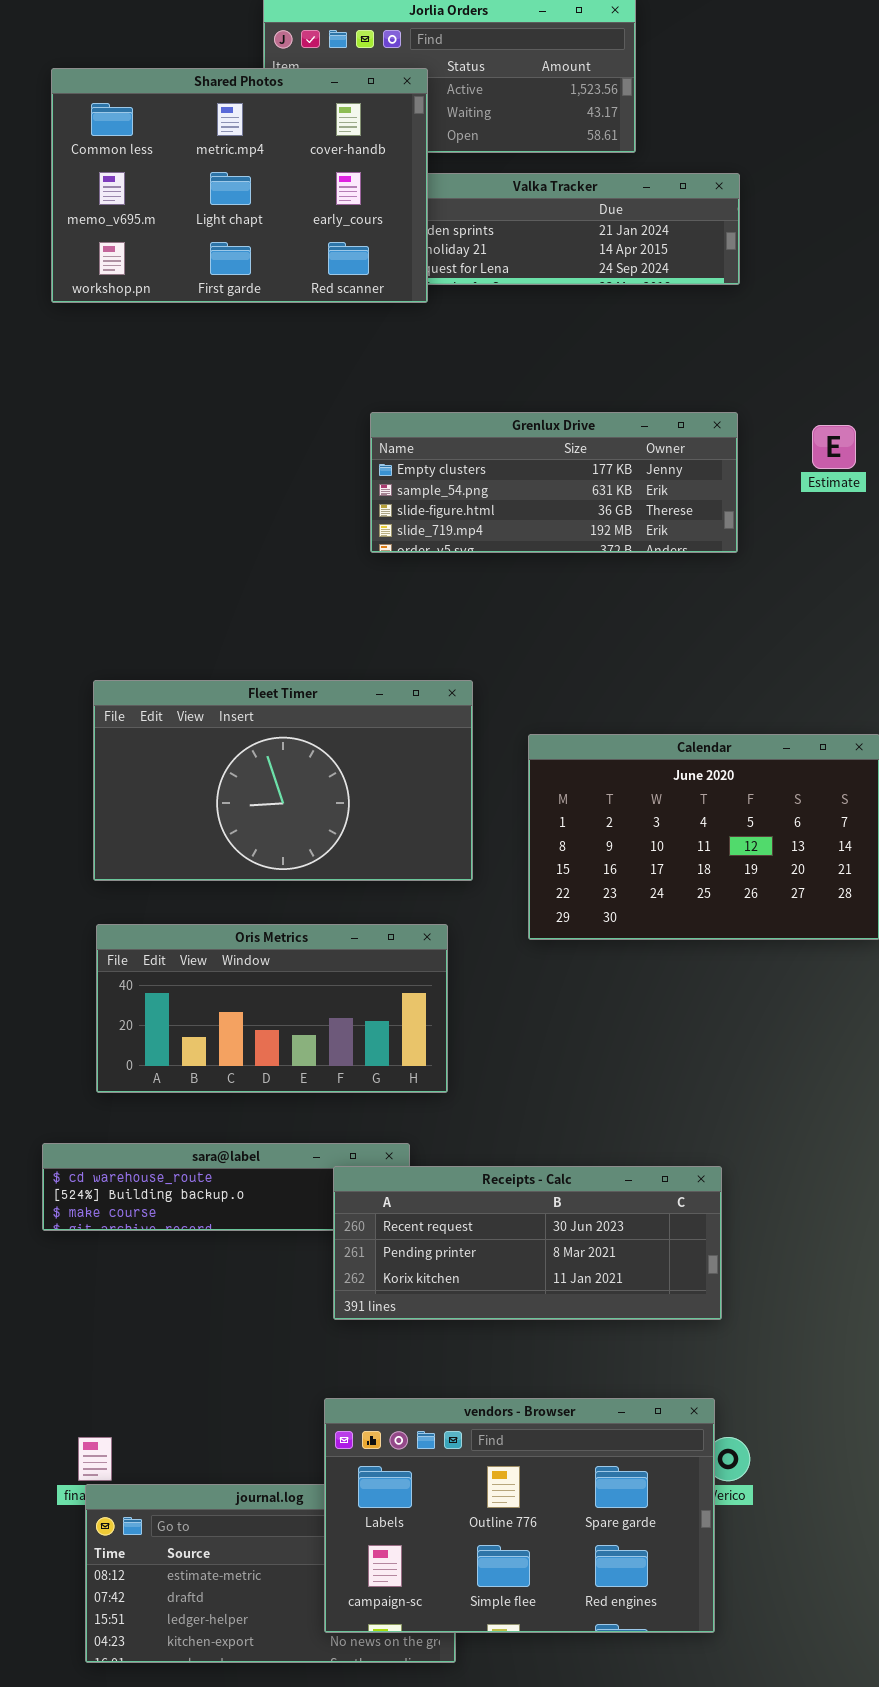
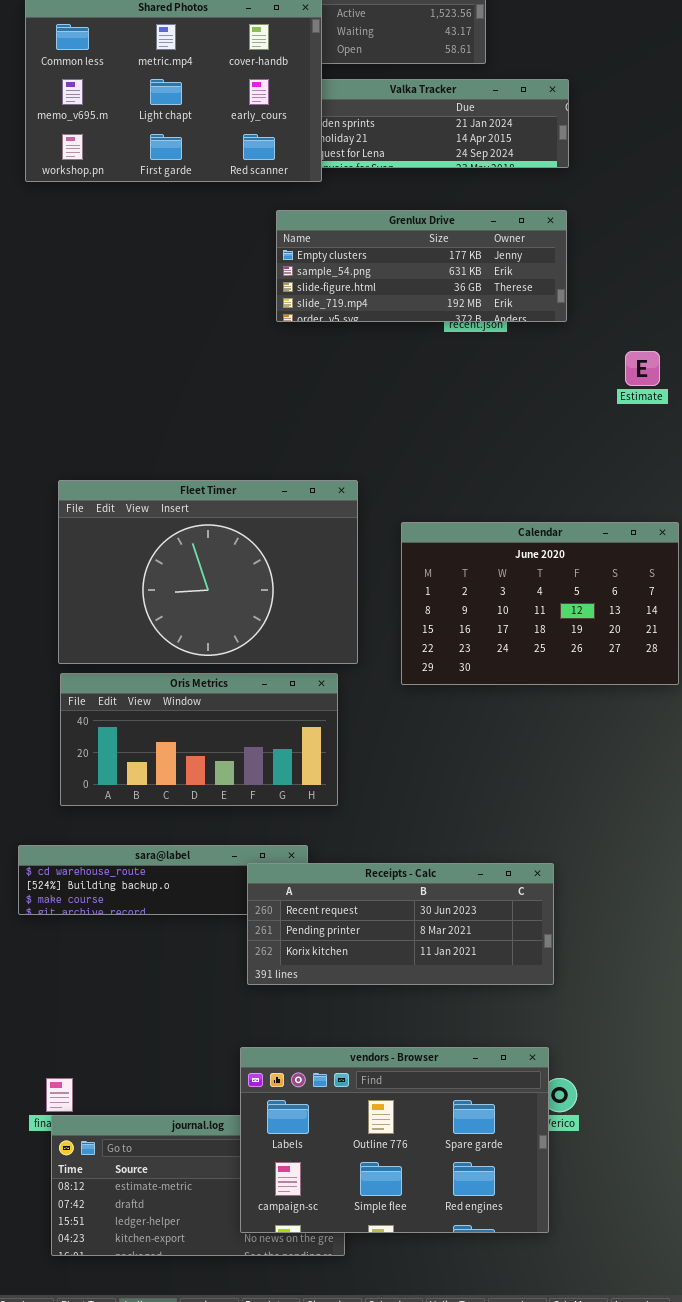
Grenlux Drive: [370,412,738,553] -> [276,210,567,322], moved
Estimate: [812,425,856,469] -> [625,351,660,386], moved
Fleet Timer: [93,680,473,881] -> [58,480,358,664], resized

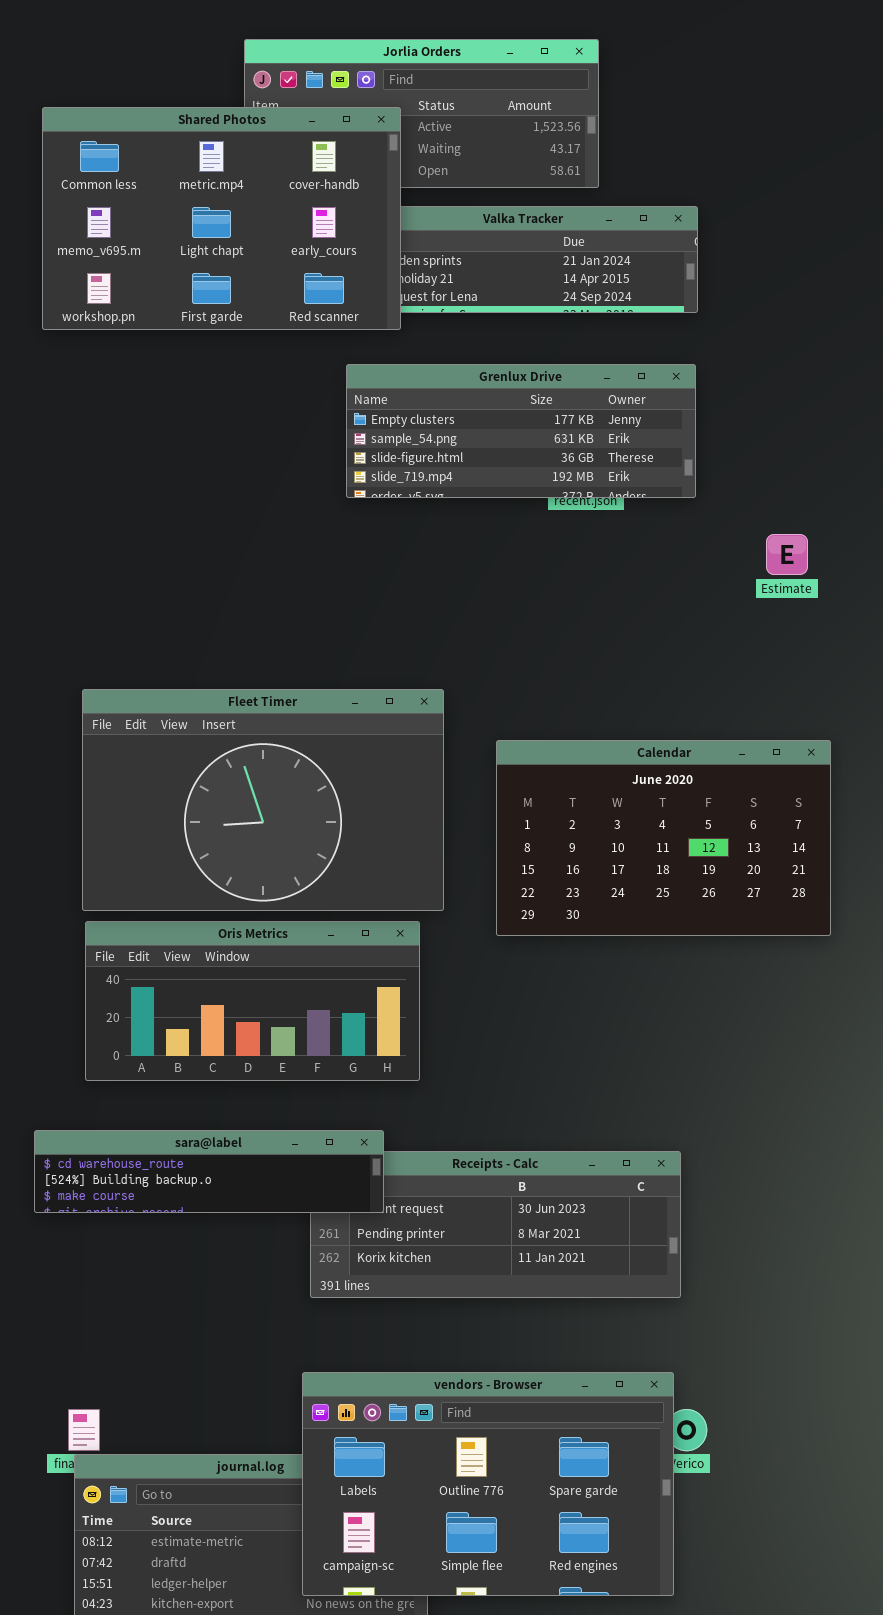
sara@label: [18,845,308,915] -> [34,1130,384,1213], raised

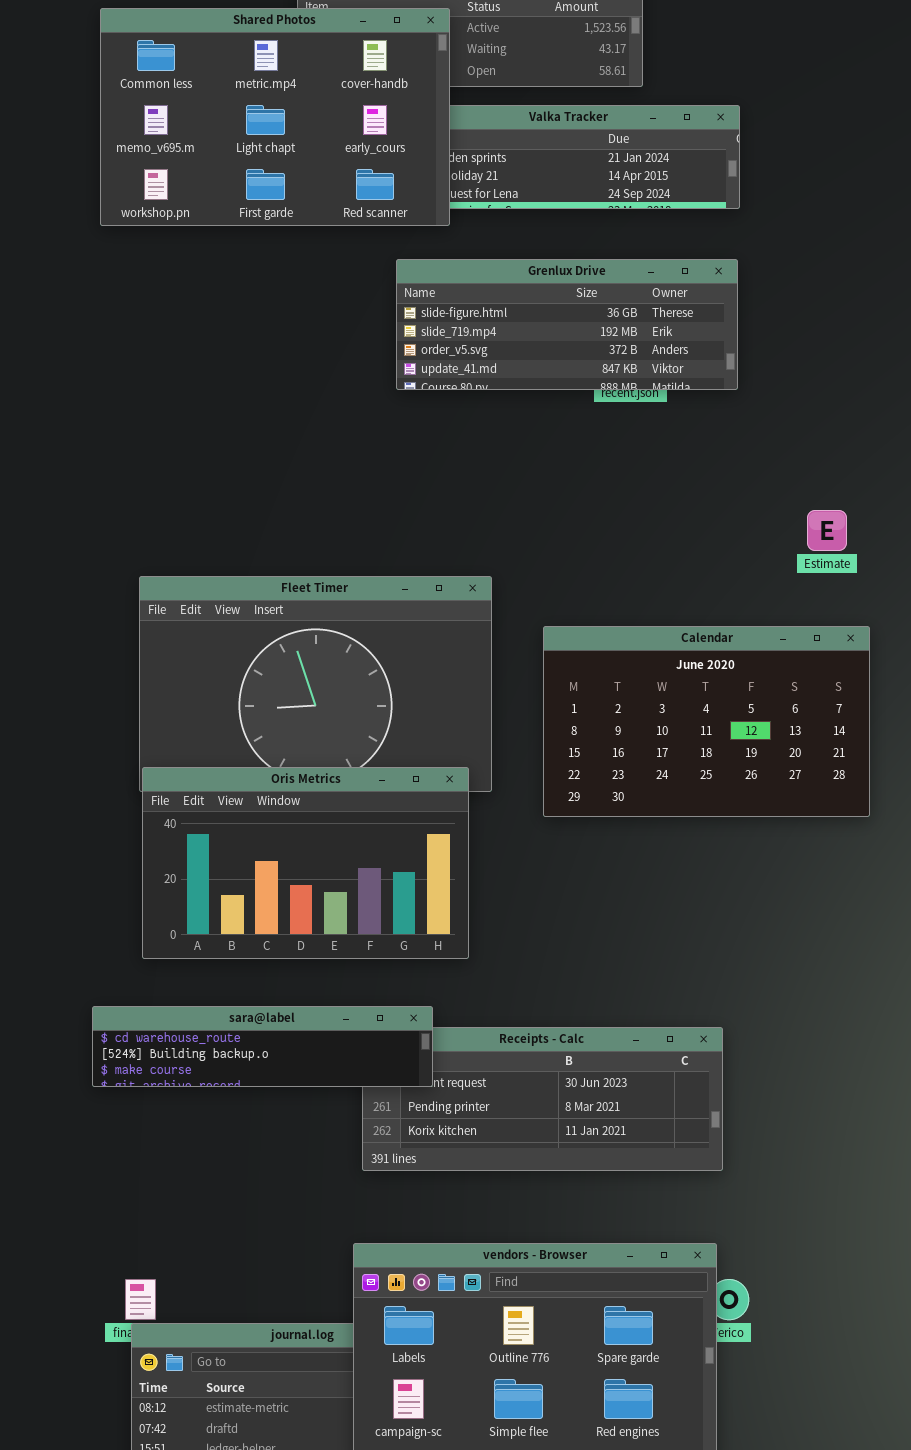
Grenlux Drive: [346,364,696,498] -> [396,259,738,390], scrolled down 2 rows
Estimate: [766,534,808,575] -> [807,510,847,551], moved
Oris Metrics: [85,921,420,1081] -> [142,767,469,959], resized

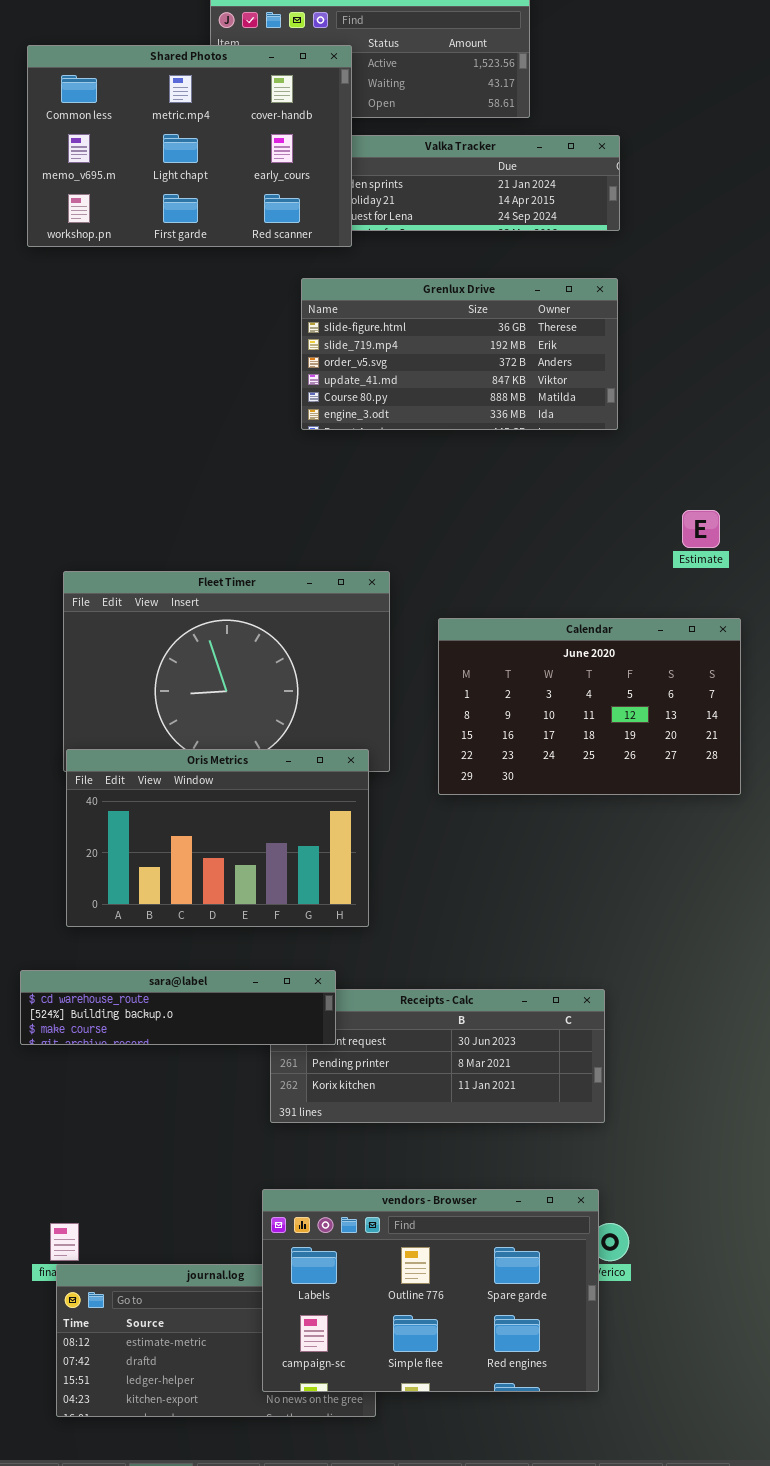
Grenlux Drive: [396,259,738,390] -> [301,278,618,430], resized

